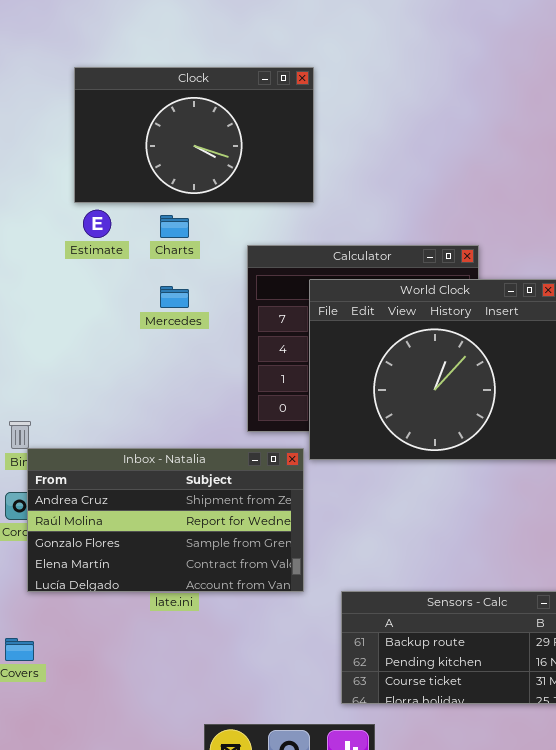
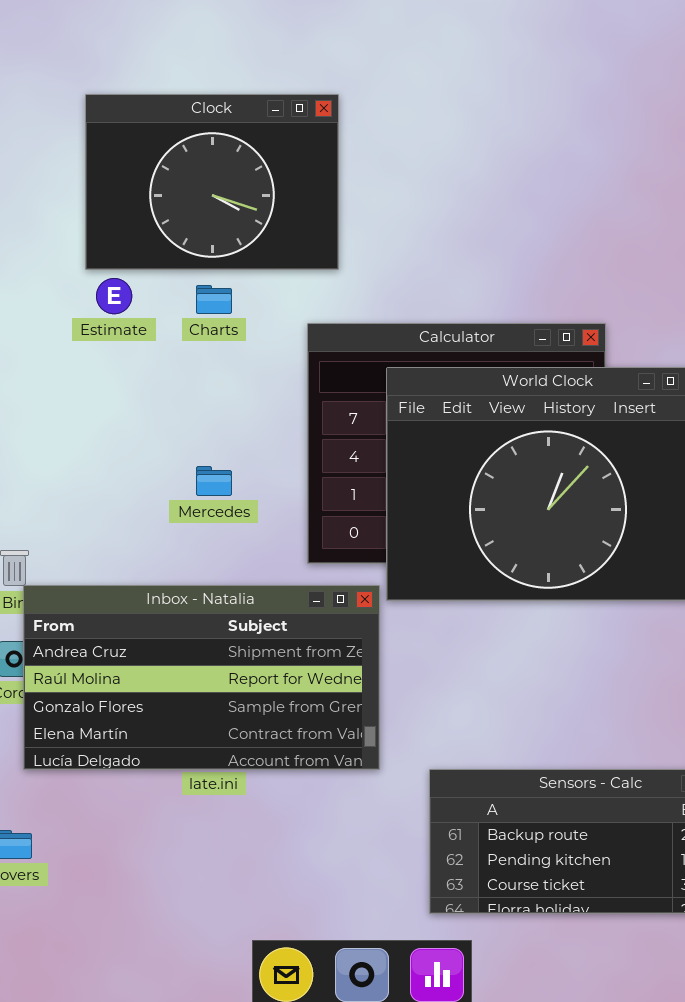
Clock: [74,67,314,203] -> [85,94,339,270], resized
Mercedes: [160,286,189,308] -> [196,466,232,496], moved

